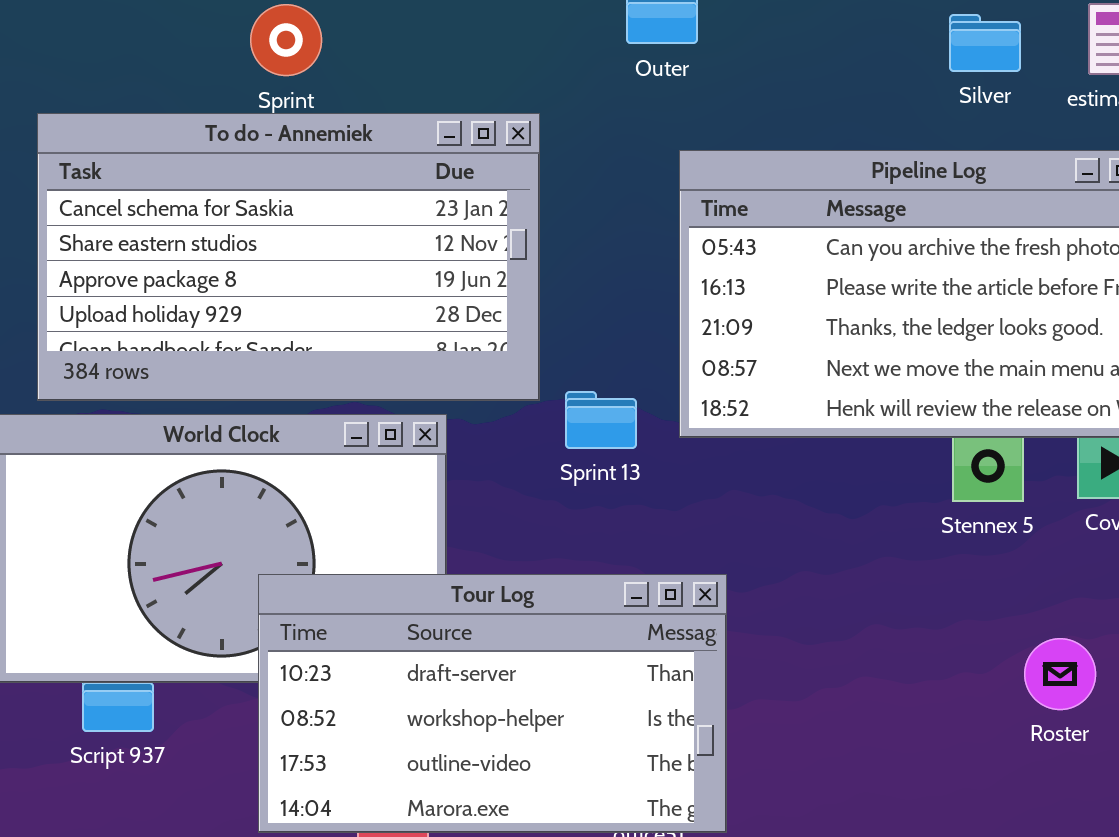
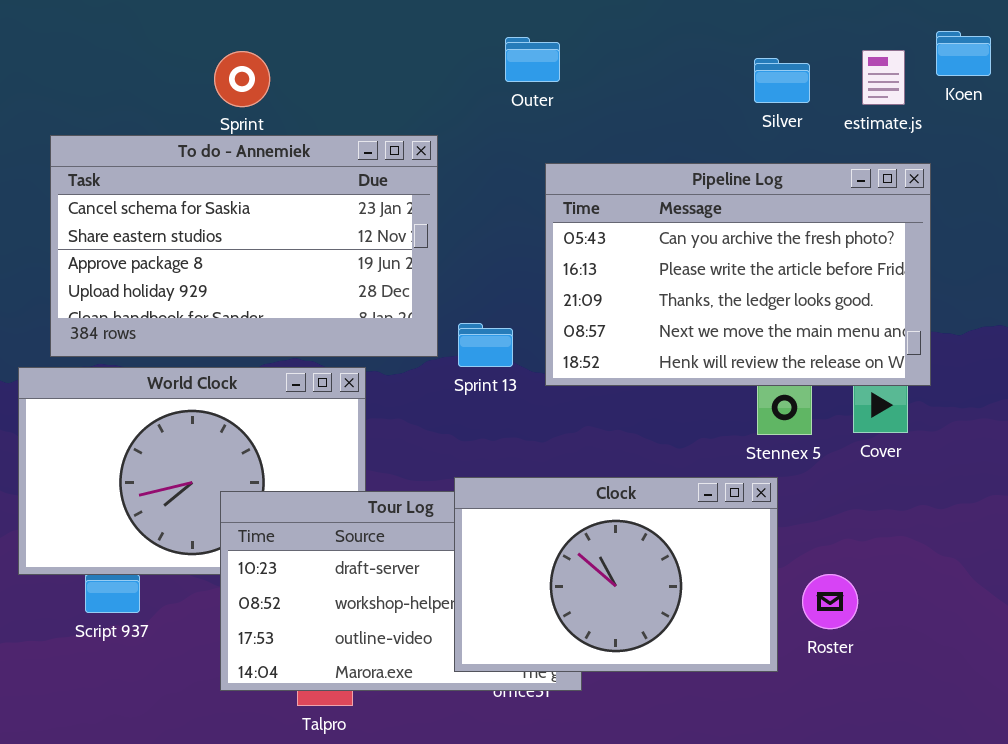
Sprint 13: [565,391,637,449] -> [458,323,513,367], moved
Clock: none -> [454,477,778,672], opened
Roster: [1024,638,1096,710] -> [802,574,858,629], moved

